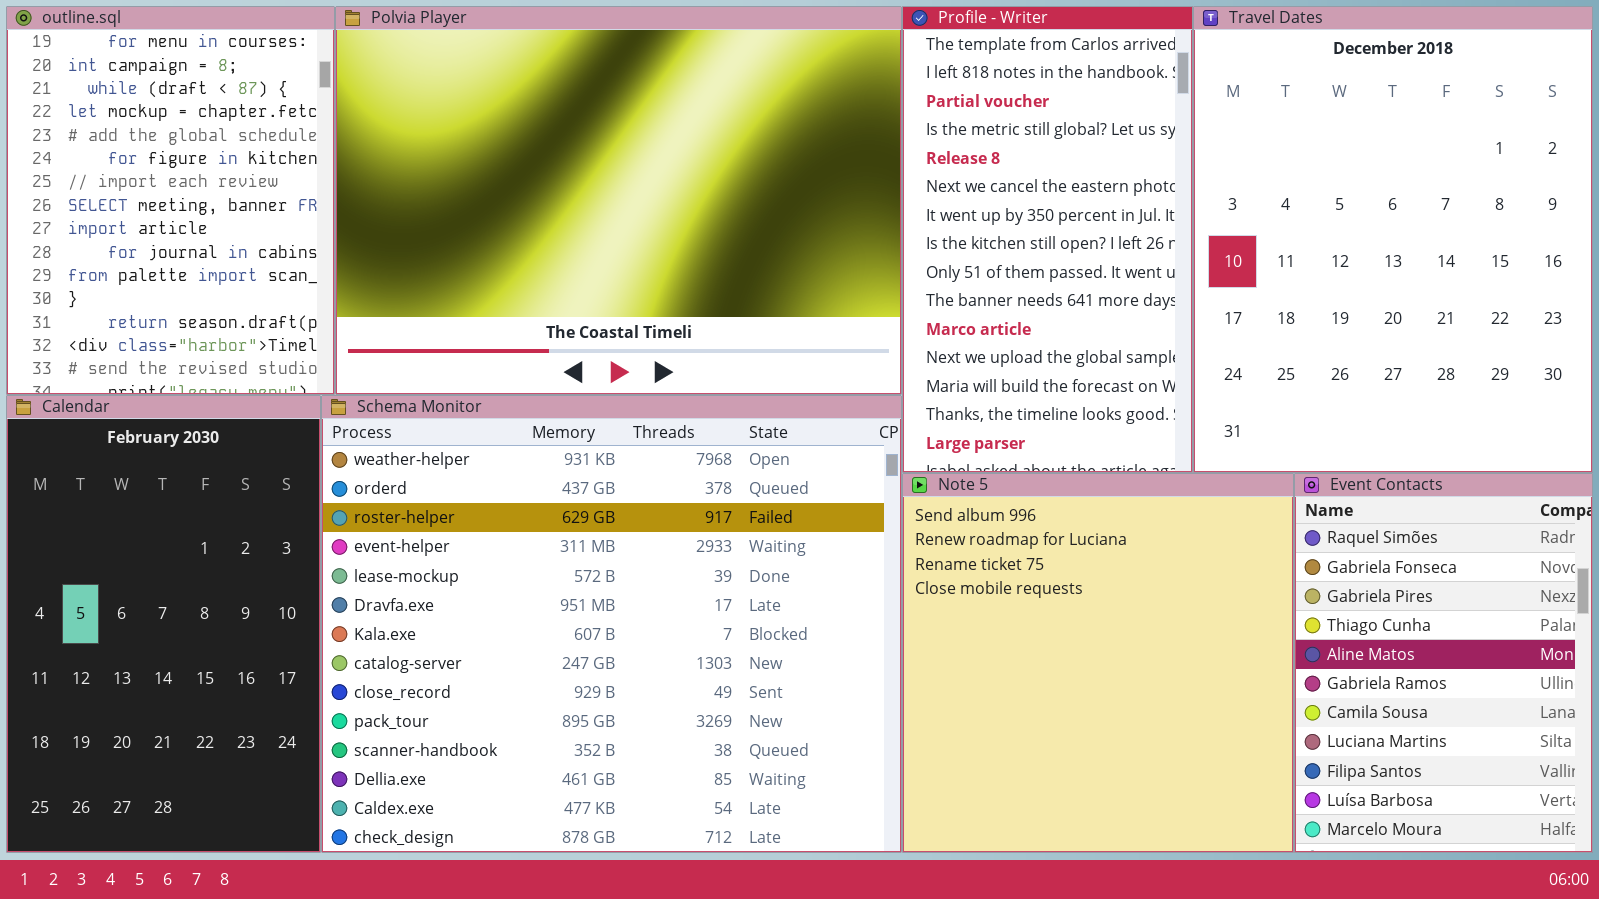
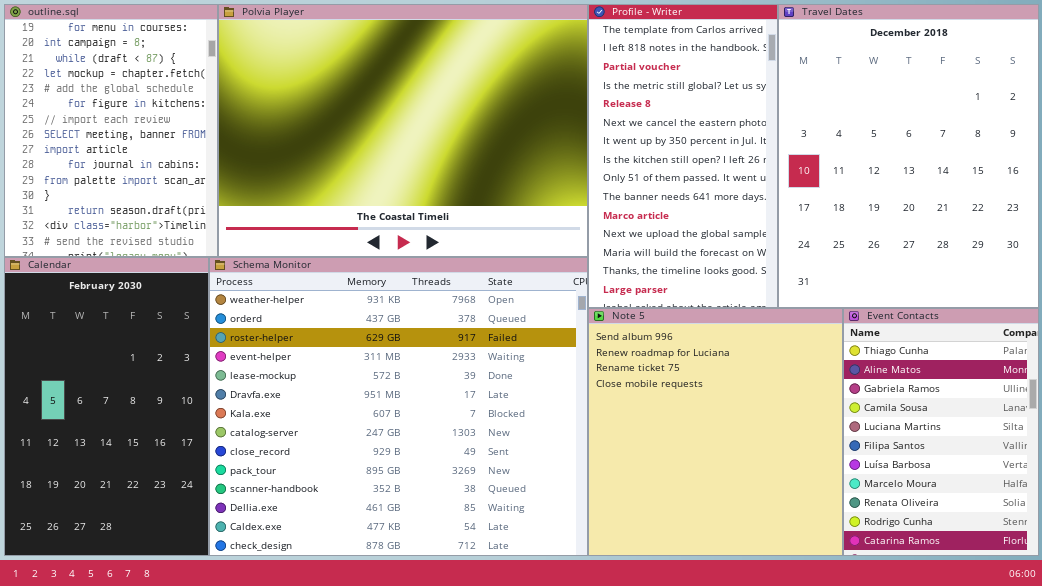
Event Contacts: [1294,473,1593,853] -> [843,308,1039,556], scrolled down 3 rows

